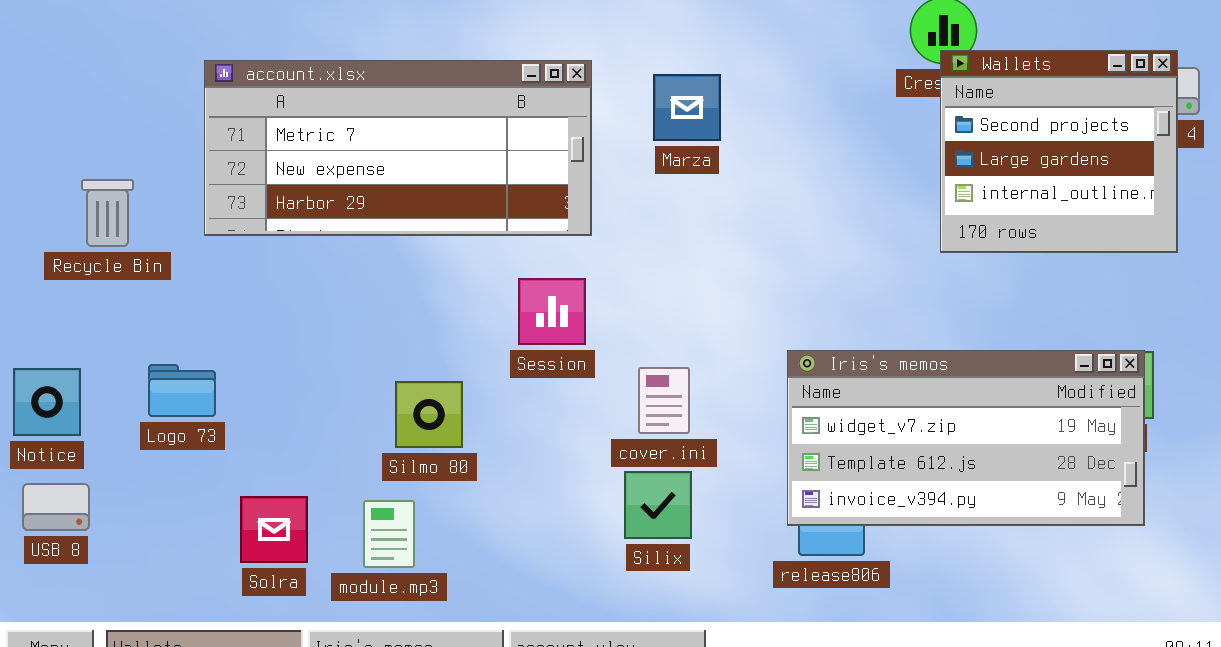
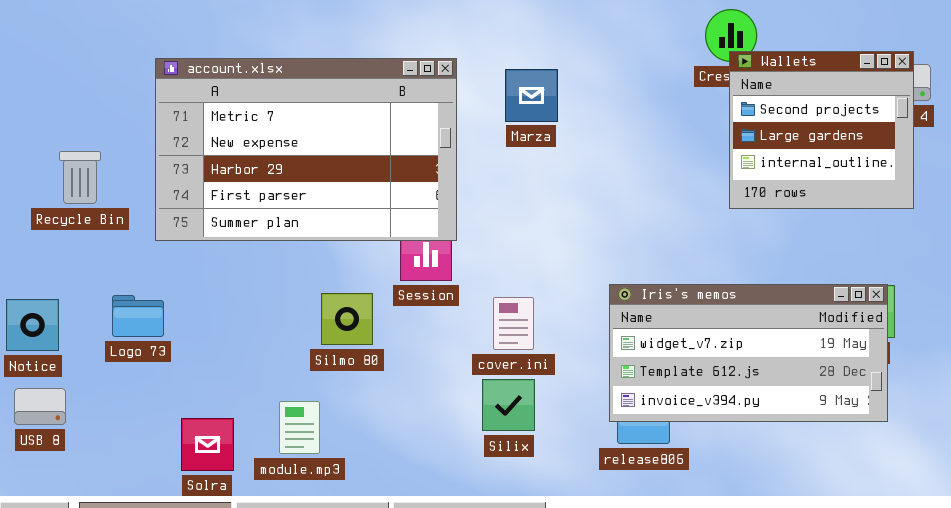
account.xlsx: [204,60,592,236] -> [155,58,457,241], resized
Silmo 80: [395,381,463,448] -> [321,293,373,345], moved
Solra: [240,496,308,563] -> [181,418,234,471], moved

